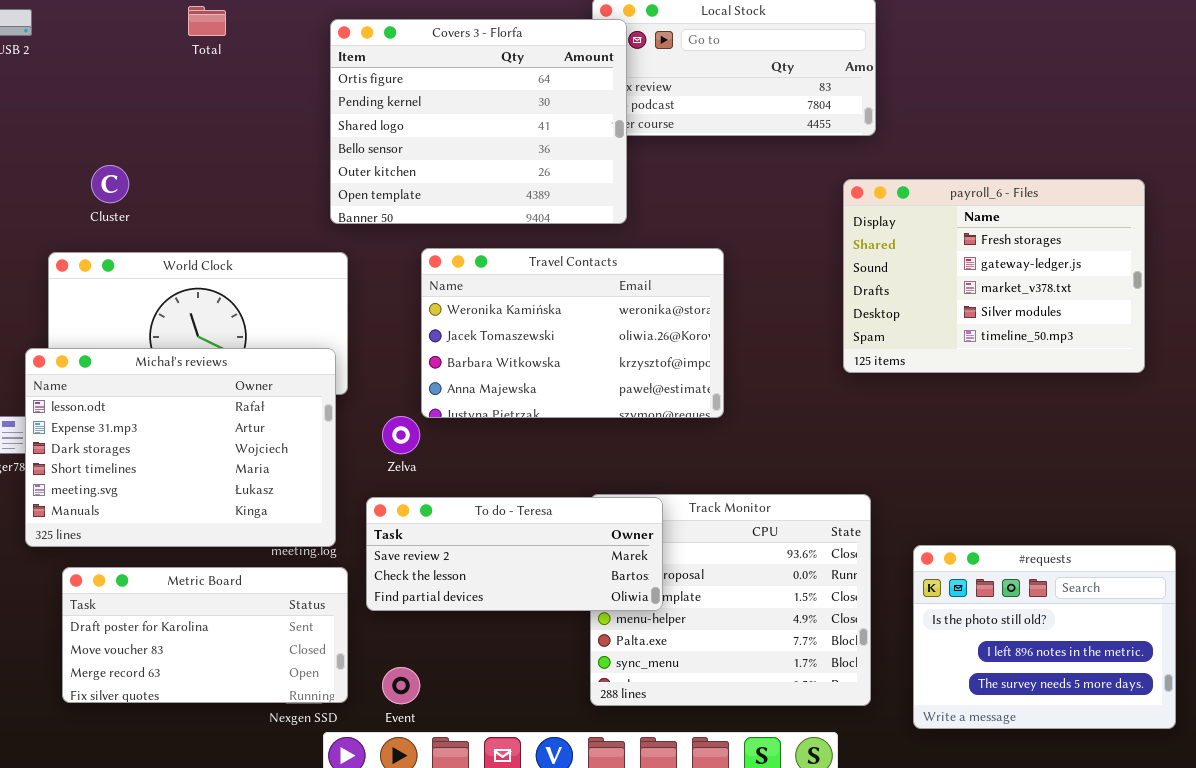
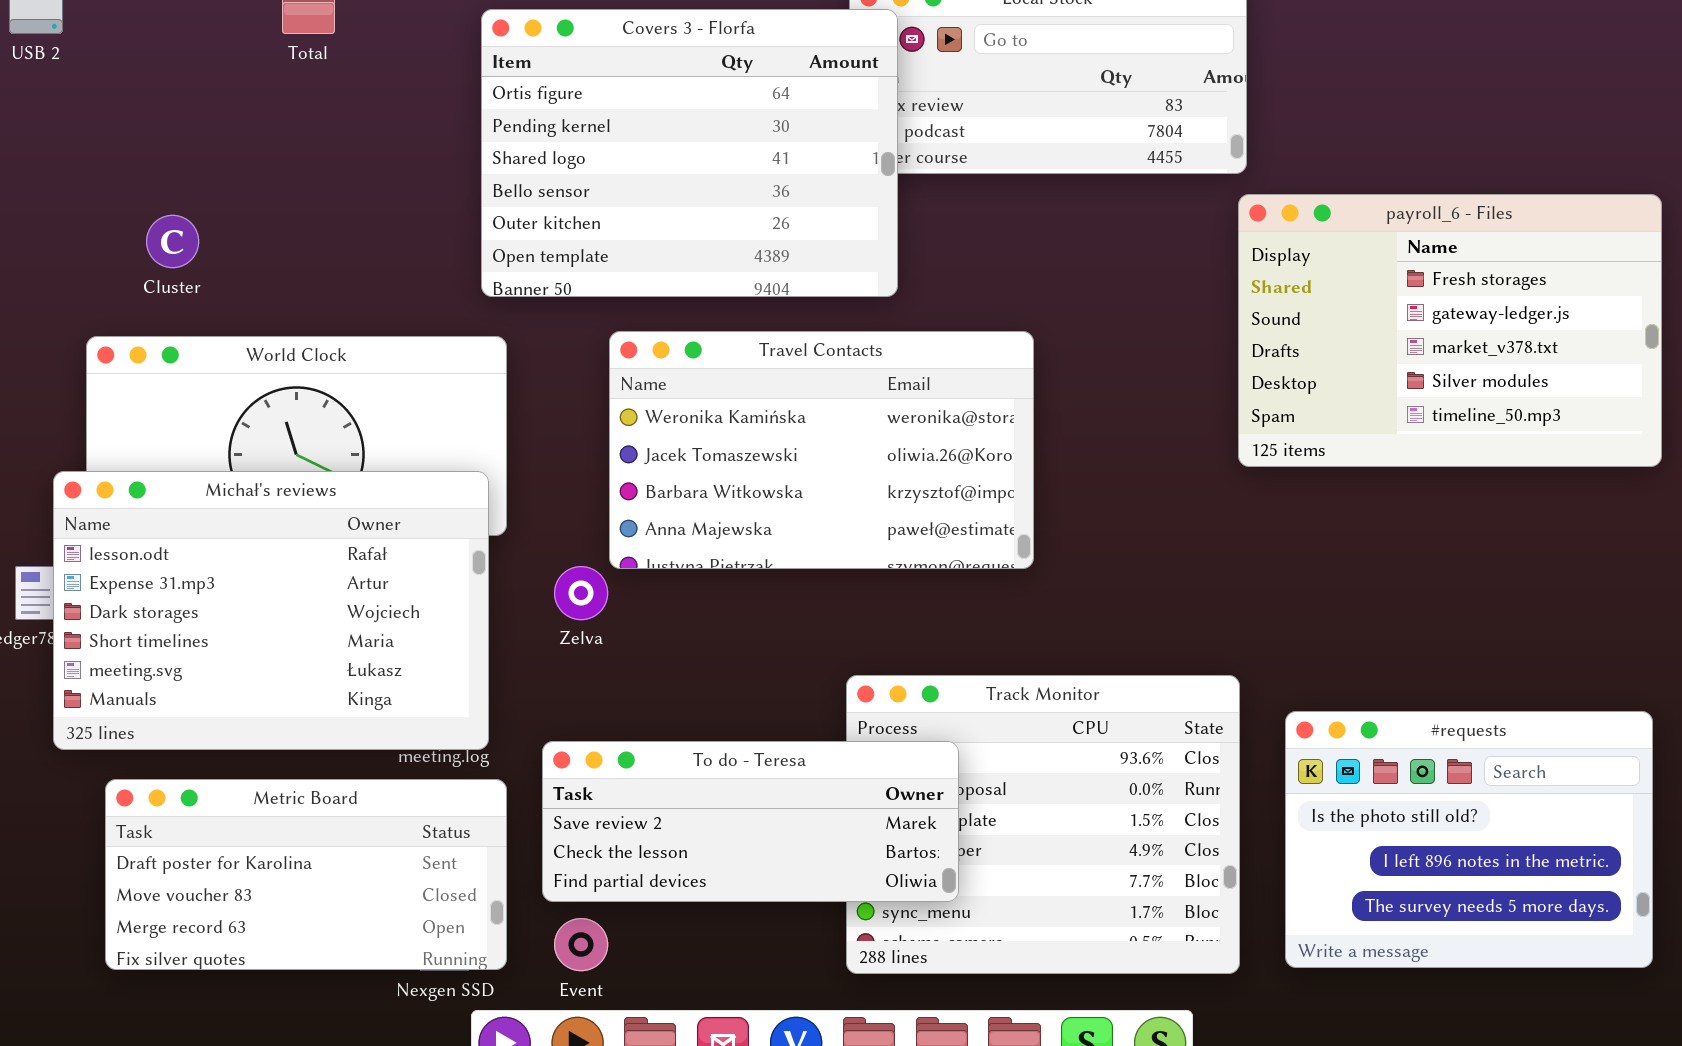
payroll_6 - Files: [843,179,1145,373] -> [1238,194,1662,467], moved
To do - Teresa: [366,497,663,611] -> [542,741,959,902], moved
#requests: [913,545,1176,729] -> [1285,711,1653,968], moved

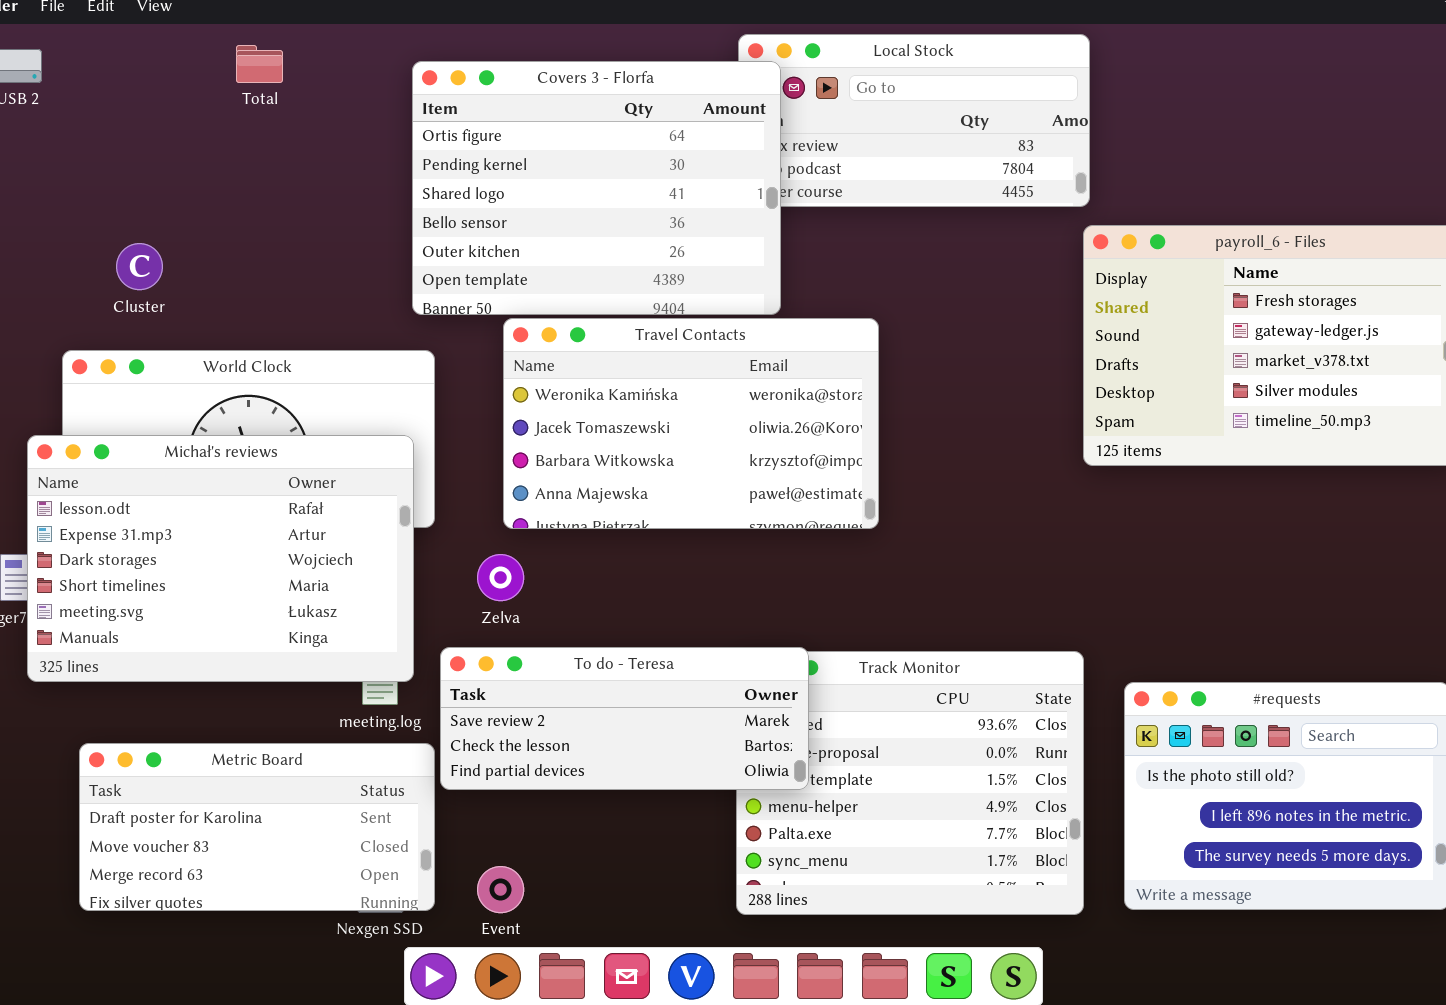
Travel Contacts: [609,331,1034,569] -> [503,318,879,529], moved
Michał's reviews: [53,471,489,750] -> [27,435,414,682], moved
To do - Teresa: [542,741,959,902] -> [440,647,809,790], moved

